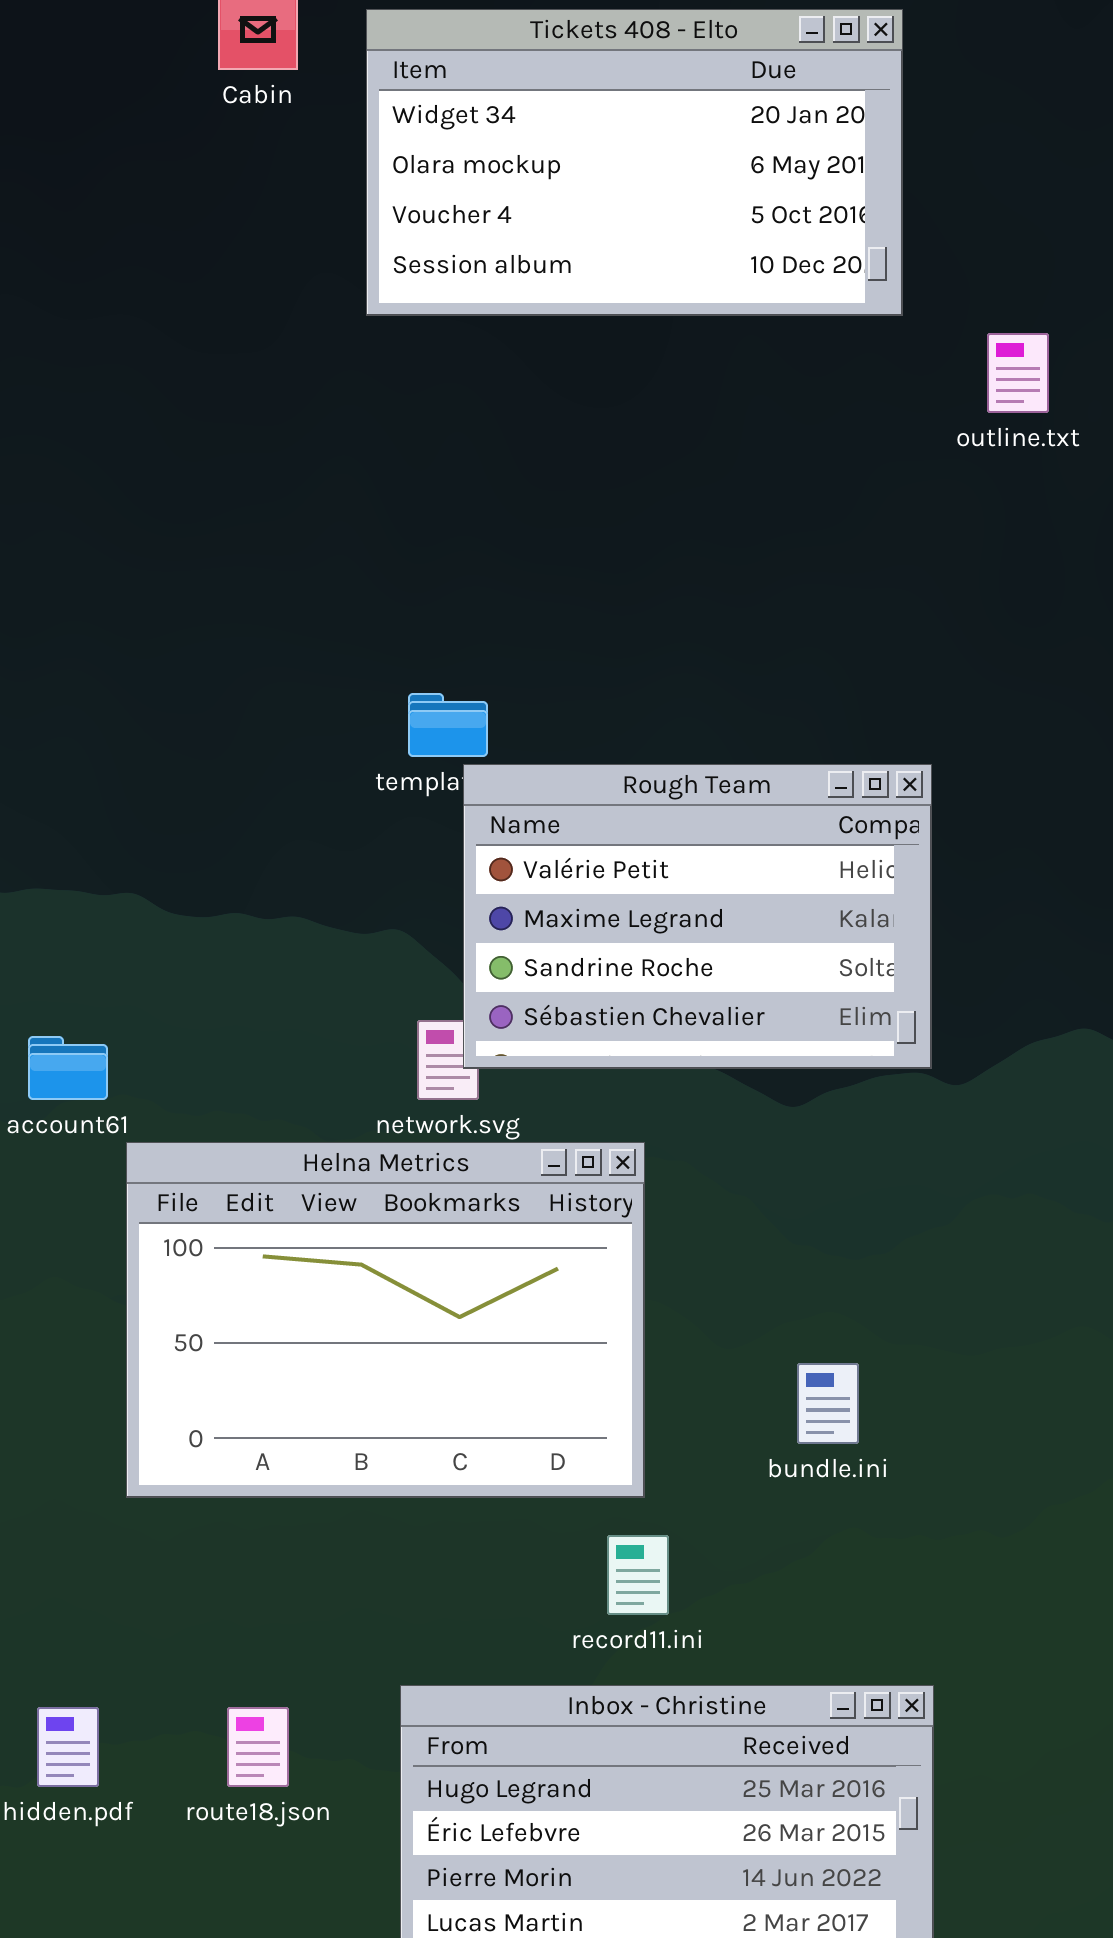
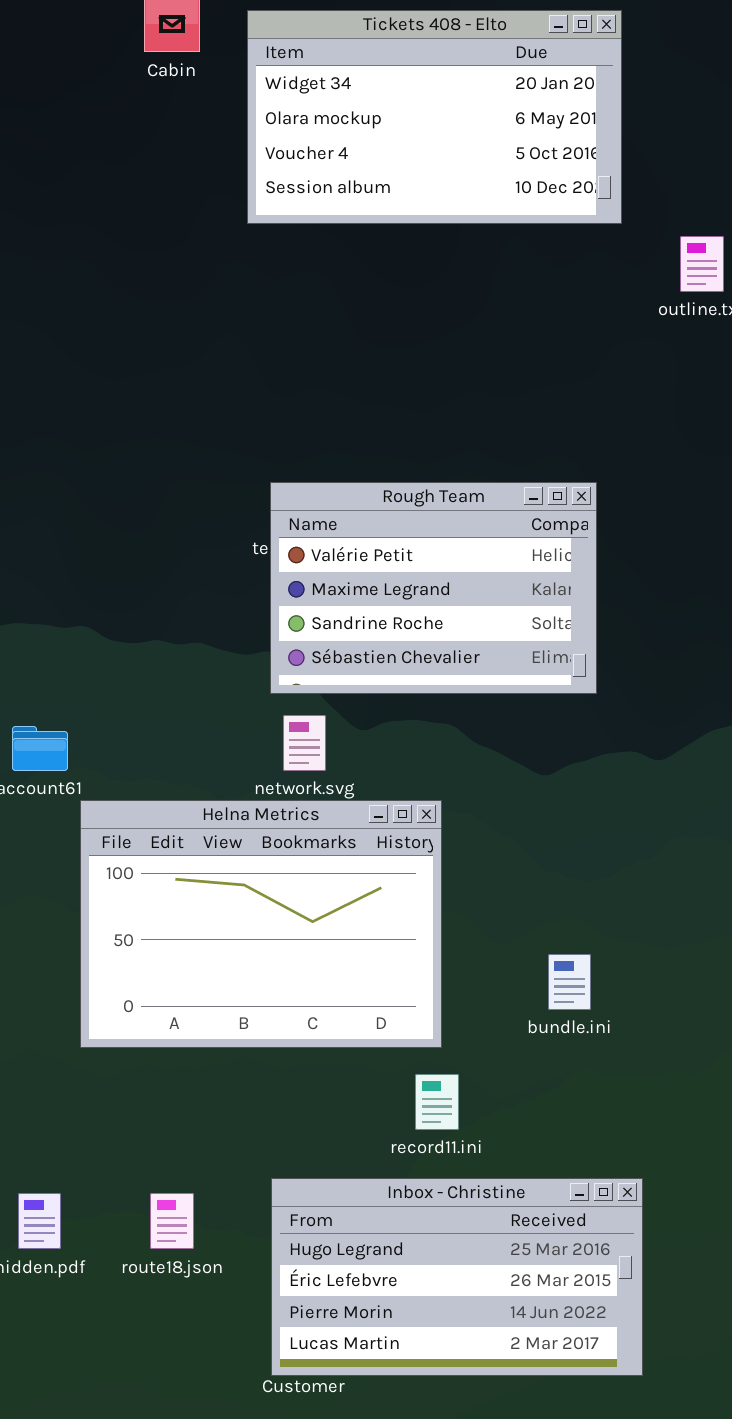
Rough Team: [463,764,932,1069] -> [270,482,597,694], moved

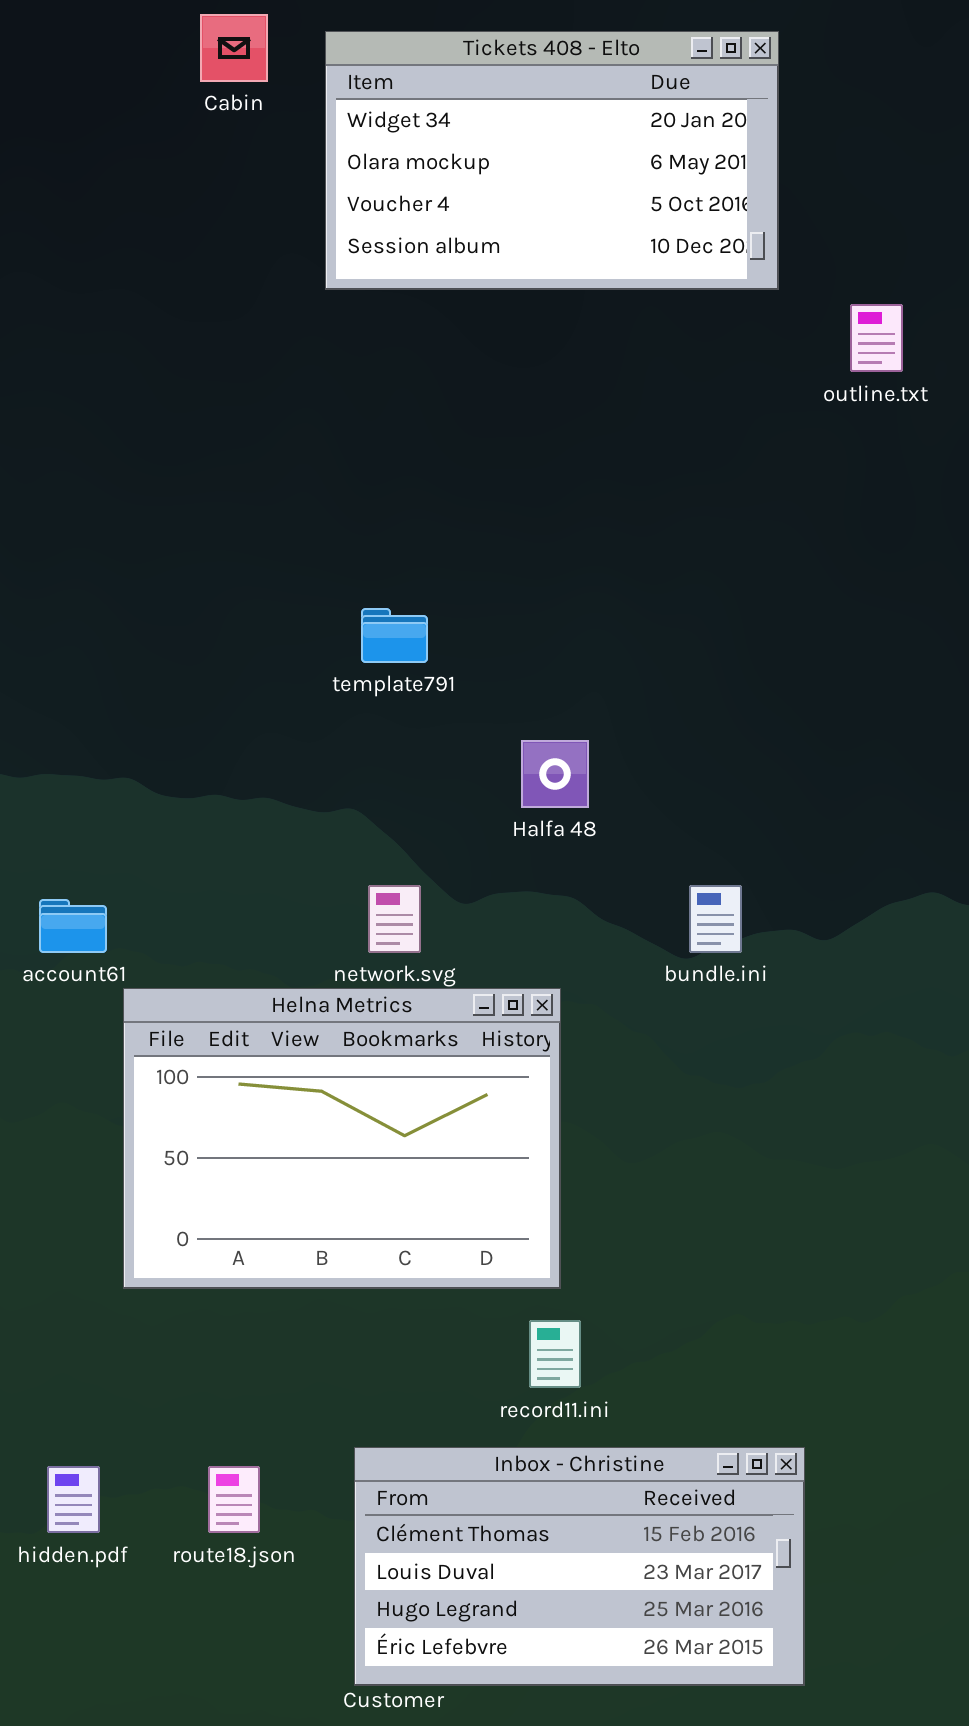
Rough Team: [270,482,597,694] -> none, closed
bundle.ini: [548,954,591,1010] -> [689,885,742,953], moved
Inbox - Christine: [271,1178,643,1376] -> [354,1447,805,1686], scrolled up 2 rows

